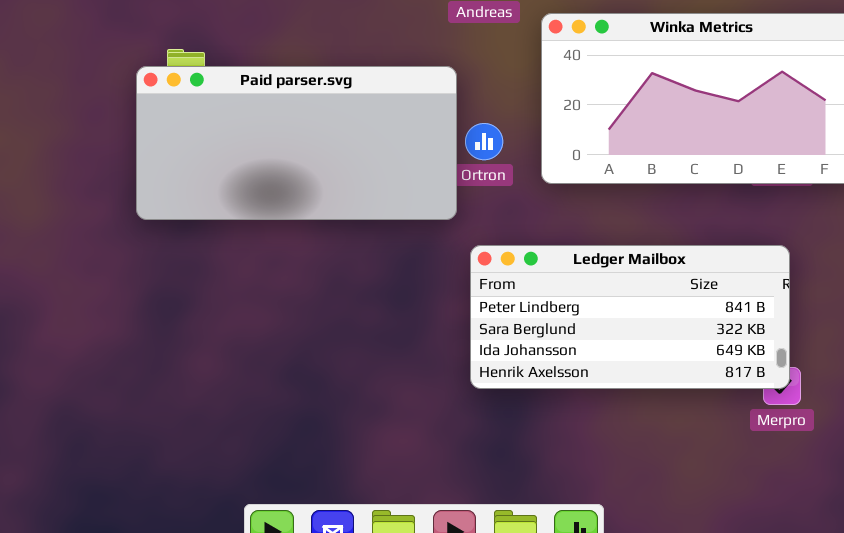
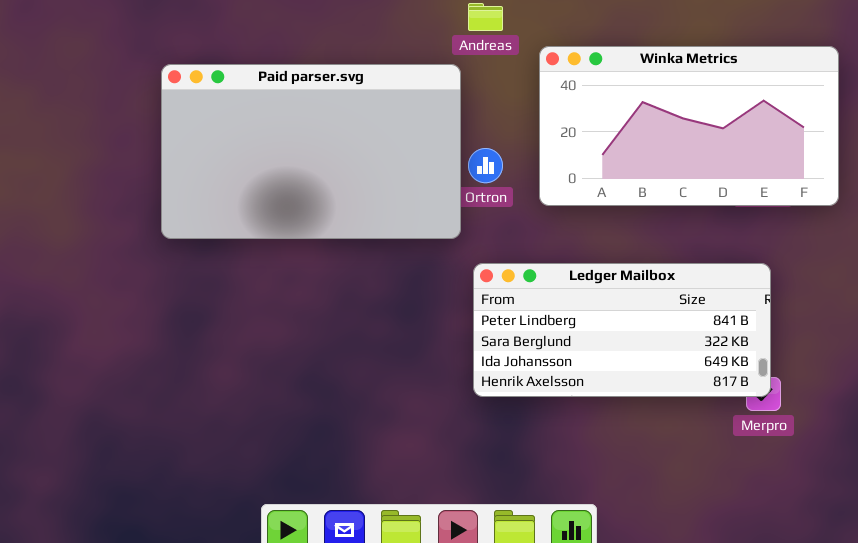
Paid parser.svg: [136,66,457,220] -> [161,64,461,239], resized

